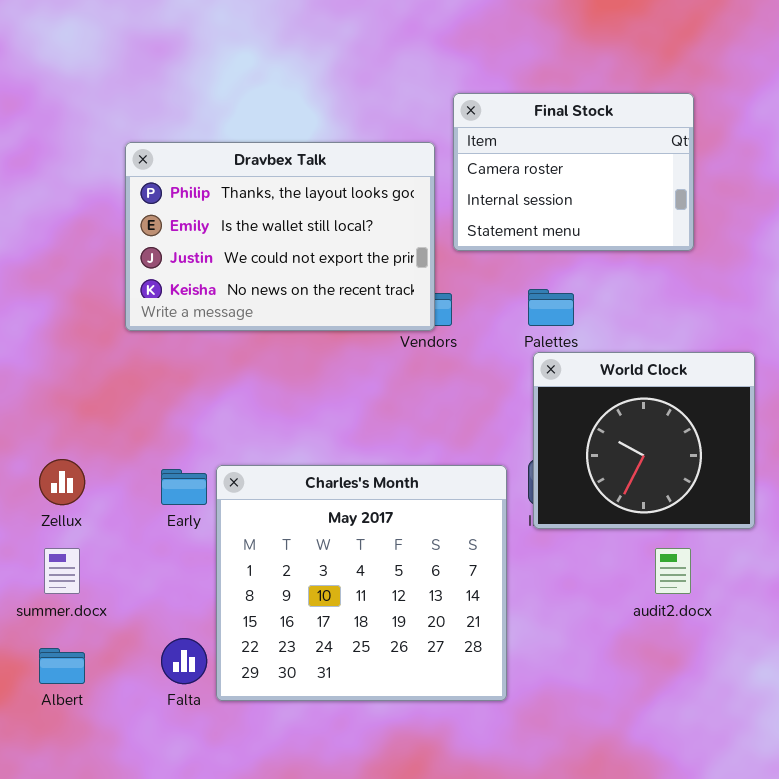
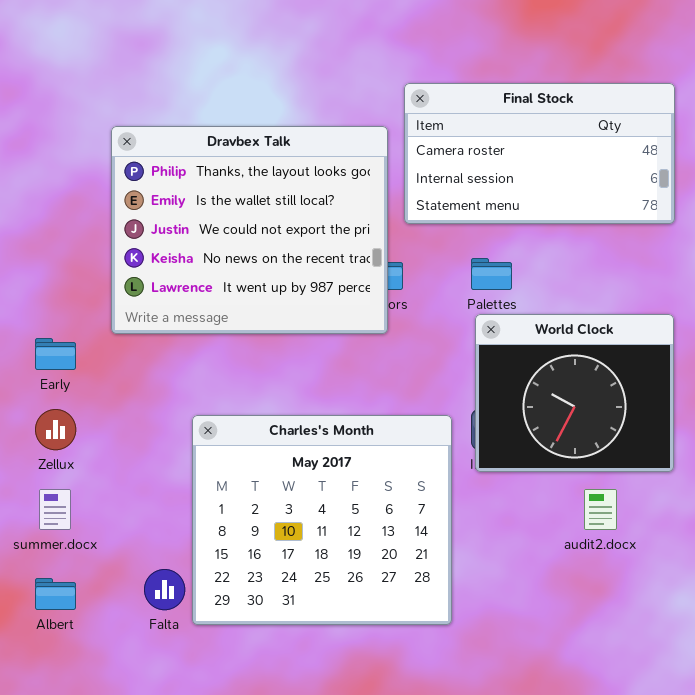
Final Stock: [453,93,694,251] -> [404,83,675,224], resized
Dravbex Talk: [125,142,435,331] -> [111,126,388,334], resized
Early: [161,469,207,505] -> [35,338,76,370], moved

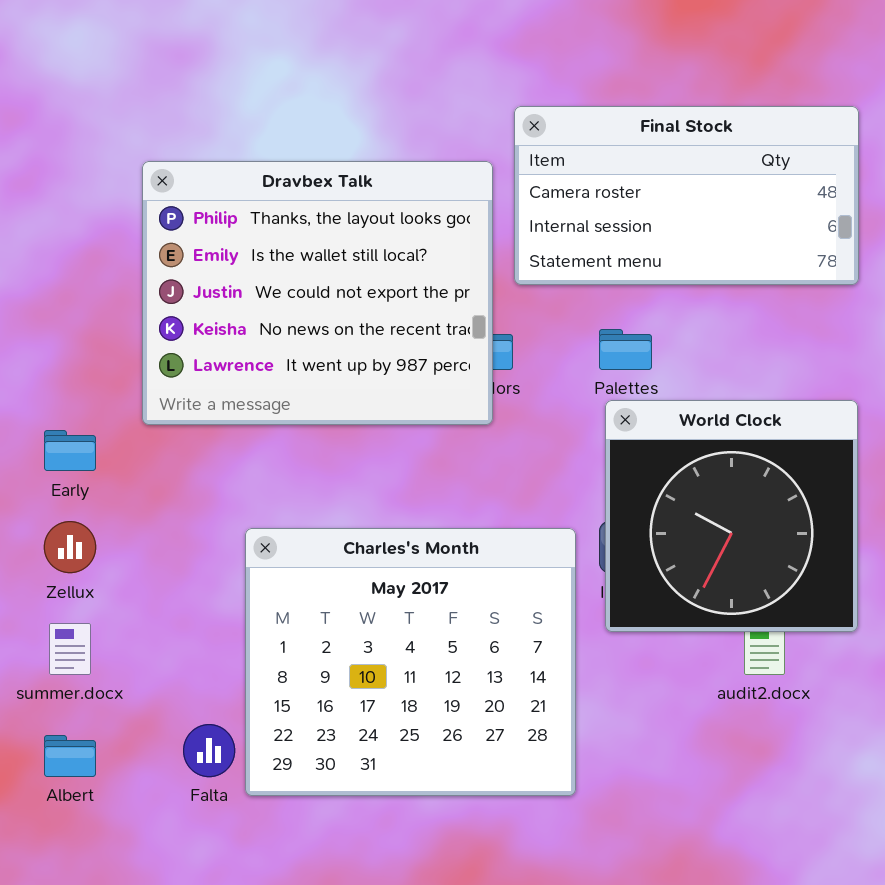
World Clock: [475,314,674,472] -> [605,400,858,632], resized

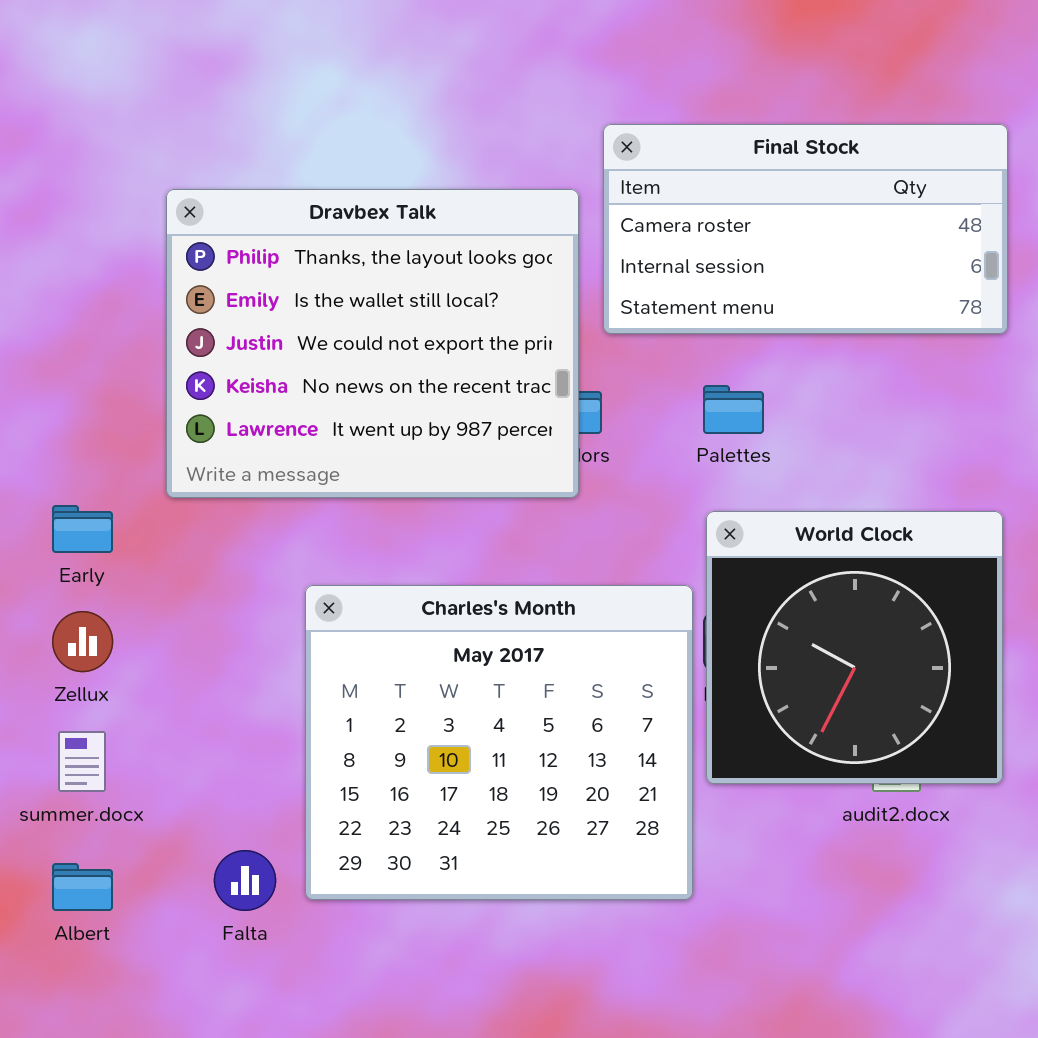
World Clock: [605,400,858,632] -> [706,511,1003,784], moved
Charles's Month: [245,528,576,796] -> [305,585,693,900], moved

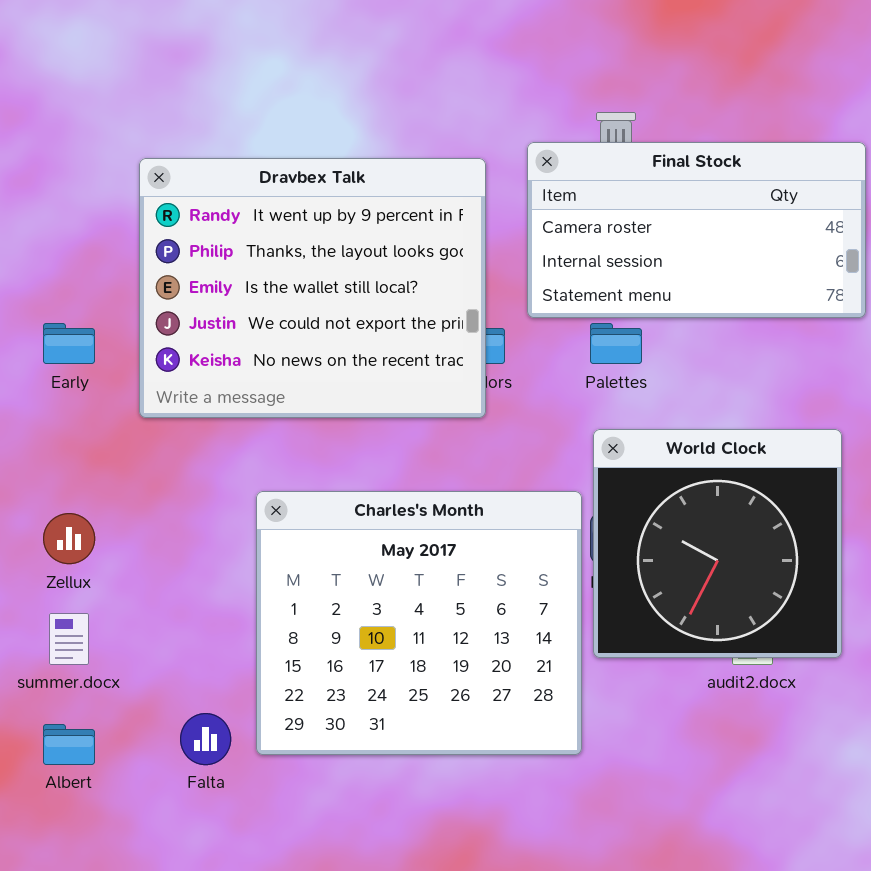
Final Stock: [603,124,1008,334] -> [527,142,866,318], moved
Dravbex Talk: [166,189,579,498] -> [139,158,486,418], scrolled up 1 row
Early: [52,505,113,553] -> [43,323,95,364], moved

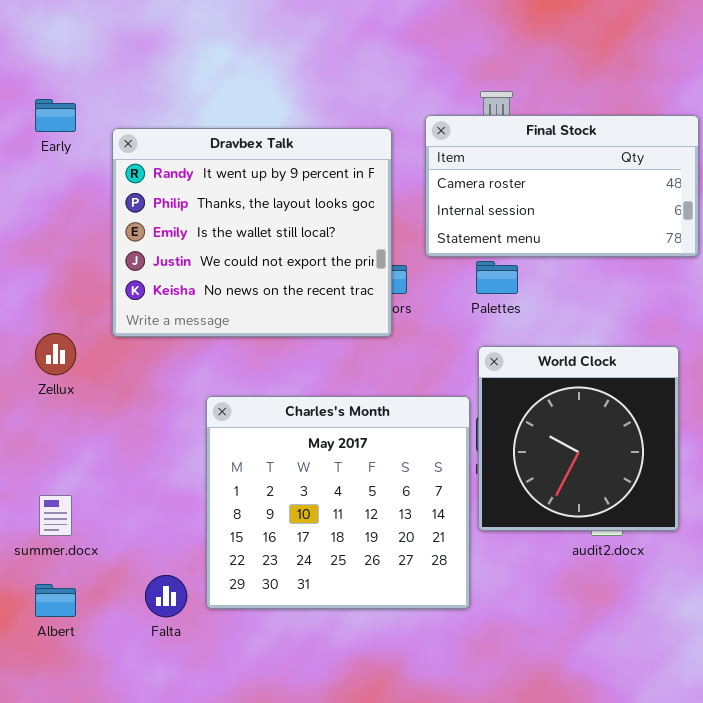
Early: [43,323,95,364] -> [35,99,76,132], moved
Zellux: [43,513,95,564] -> [35,333,76,375], moved

